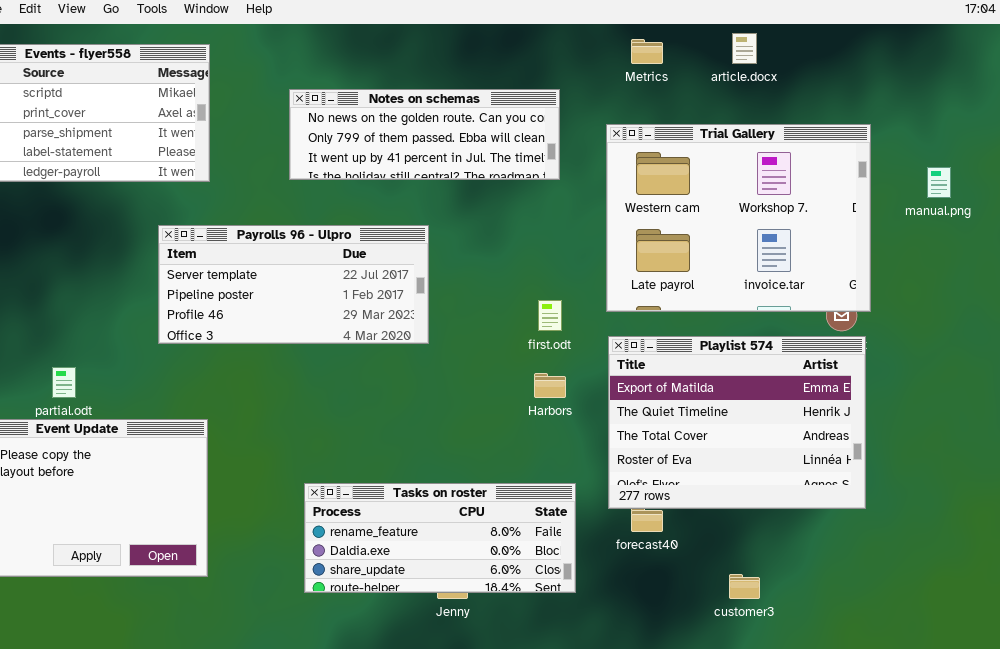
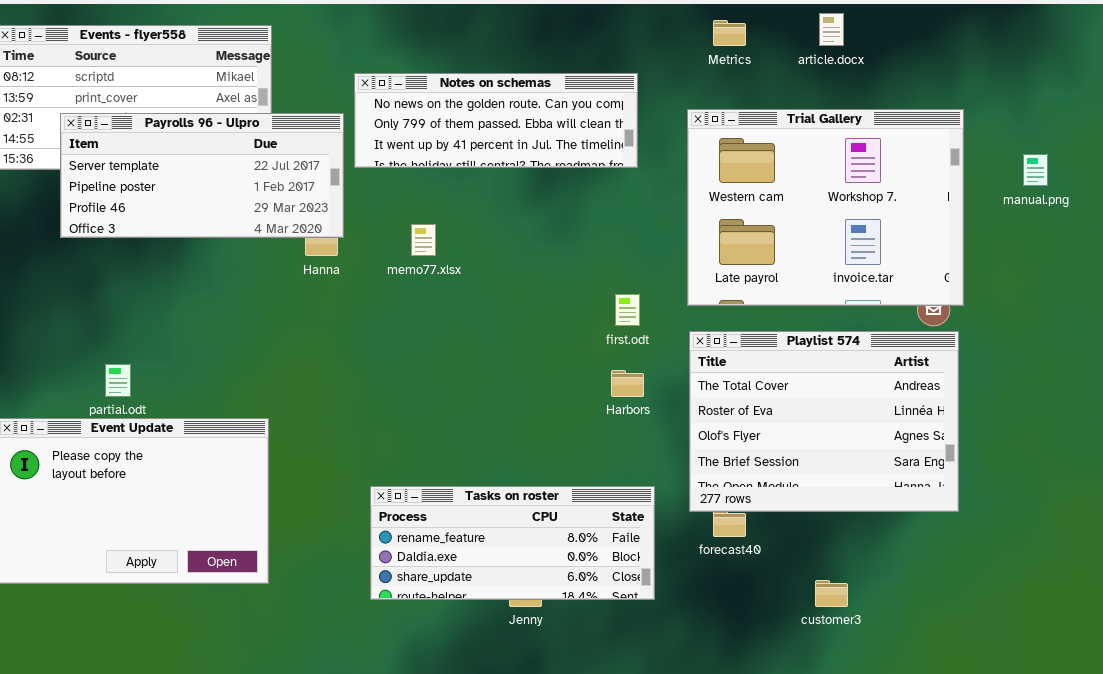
Payrolls 96 - Ulpro: [158,225,429,344] -> [60,113,344,238], moved
Playlist 574: [608,336,866,509] -> [689,331,959,512], scrolled down 2 rows

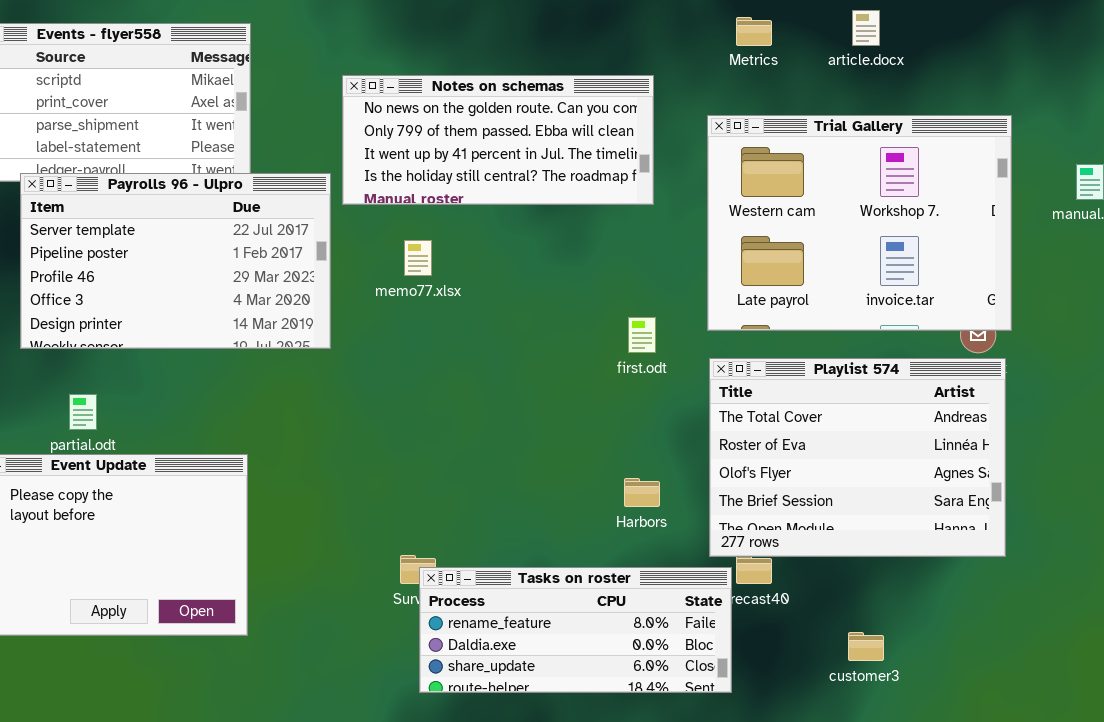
Notes on schemas: [354,73,638,168] -> [342,75,654,205], resized
Payrolls 96 - Ulpro: [60,113,344,238] -> [20,173,331,349], moved, resized
Harbors: [611,370,644,397] -> [624,478,660,507], moved
Tasks on roster: [370,486,655,600] -> [419,567,732,693], moved

